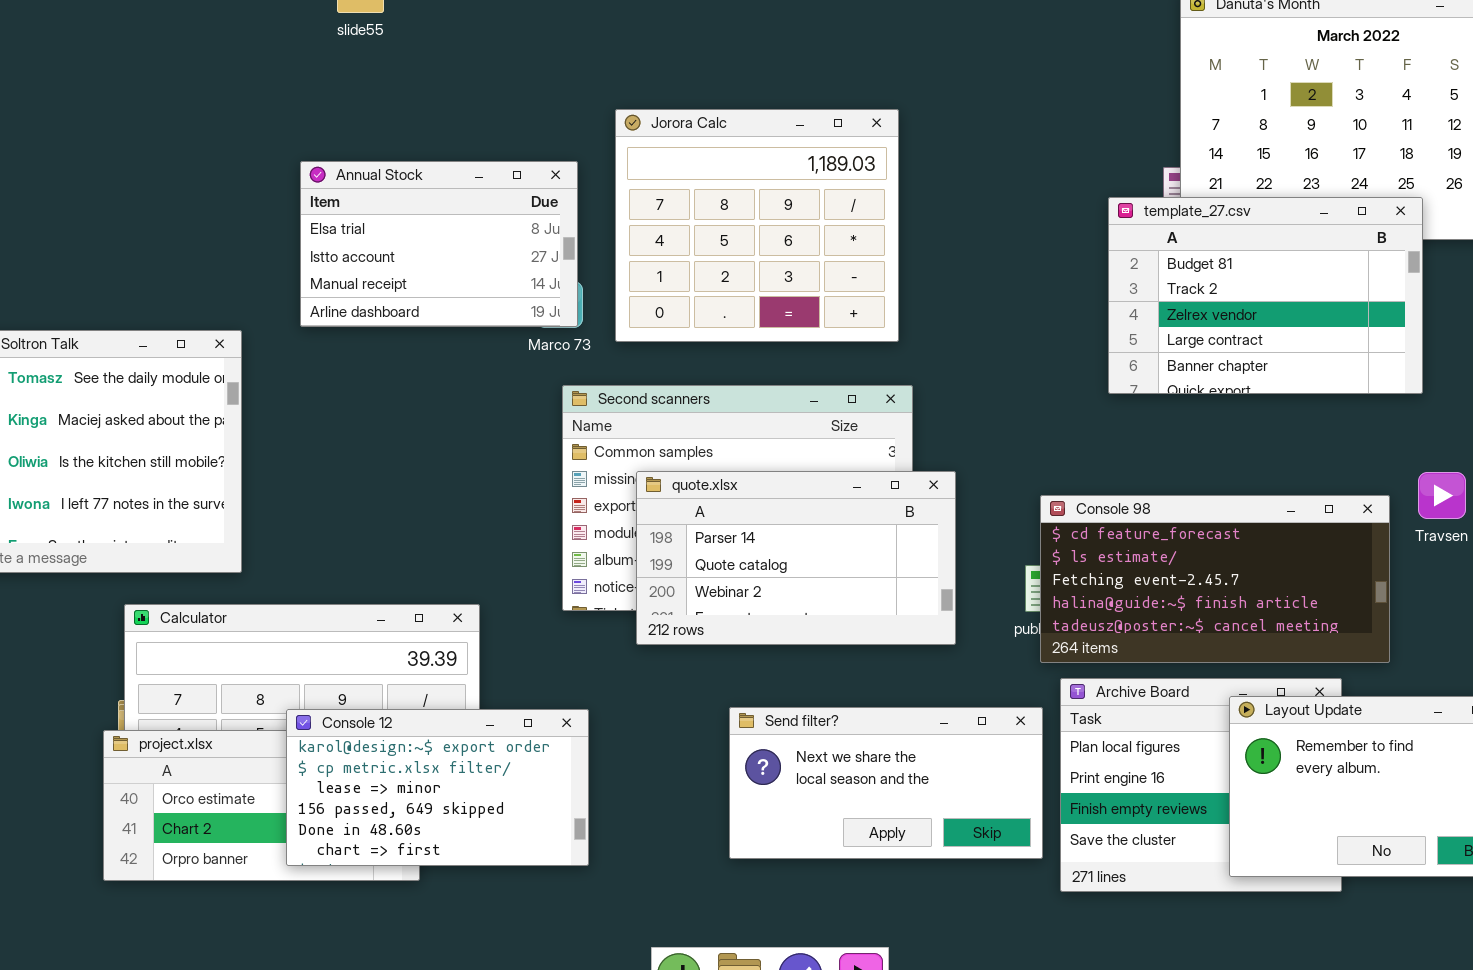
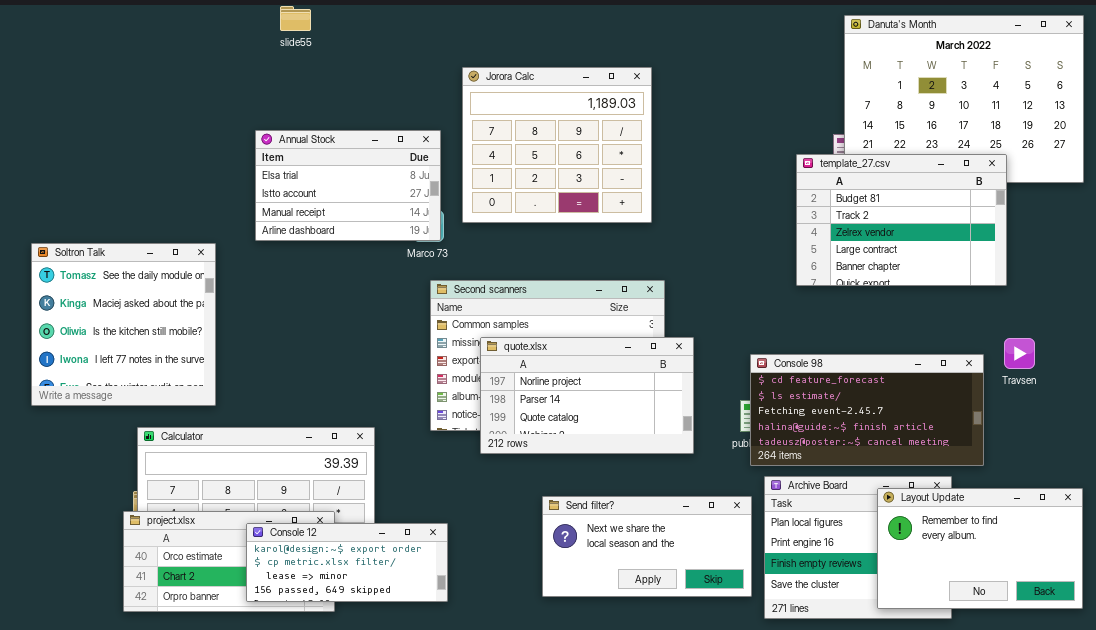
Jorora Calc: [615,109,899,342] -> [462,67,652,223], moved
quote.xlsx: [636,471,956,645] -> [480,337,694,454], scrolled up 1 row
Console 12: [286,709,589,866] -> [246,523,448,602], resized

